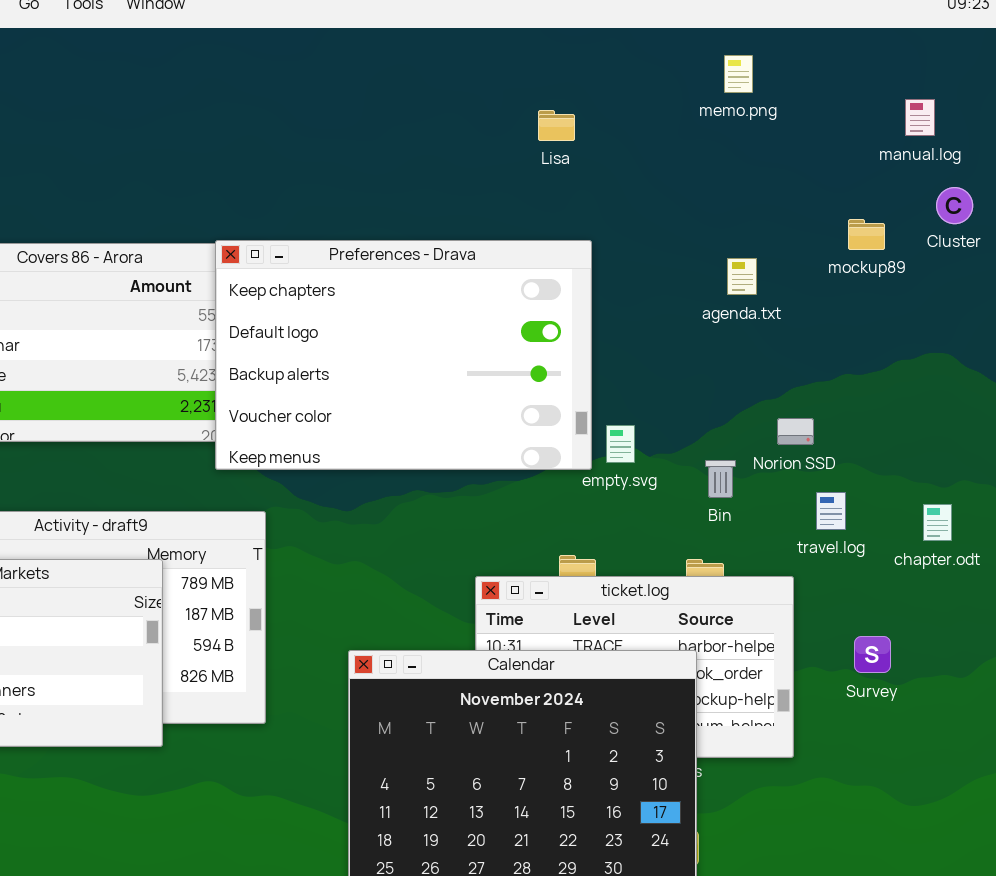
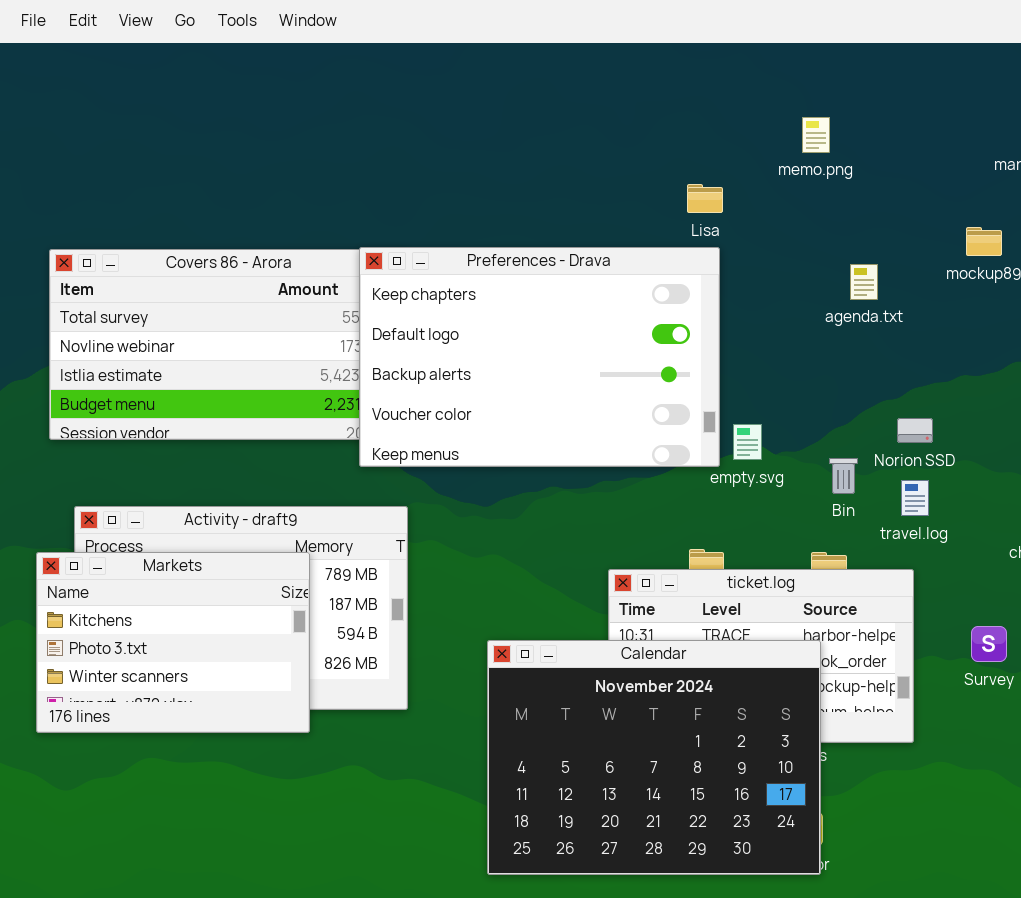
memo.png: [724,55,753,93] -> [802,117,830,153], moved
Lisa: [538,110,575,141] -> [687,184,723,213], moved
travel.log: [816,492,846,530] -> [901,480,929,516], moved

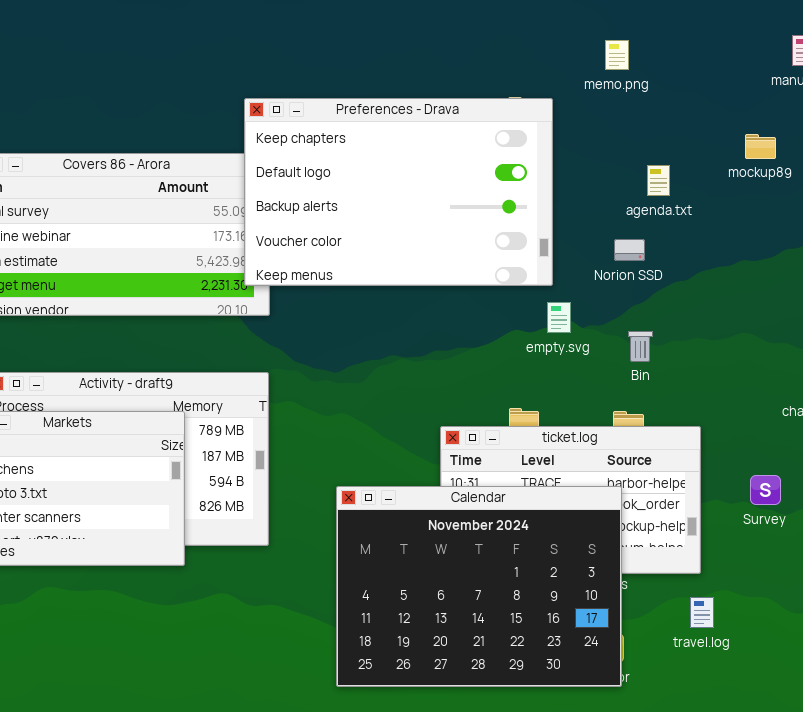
Preferences - Drava: [359,247,720,467] -> [244,98,553,286], moved
Norion SSD: [897,418,933,443] -> [614,239,645,261], moved
travel.log: [901,480,929,516] -> [690,597,714,628], moved

